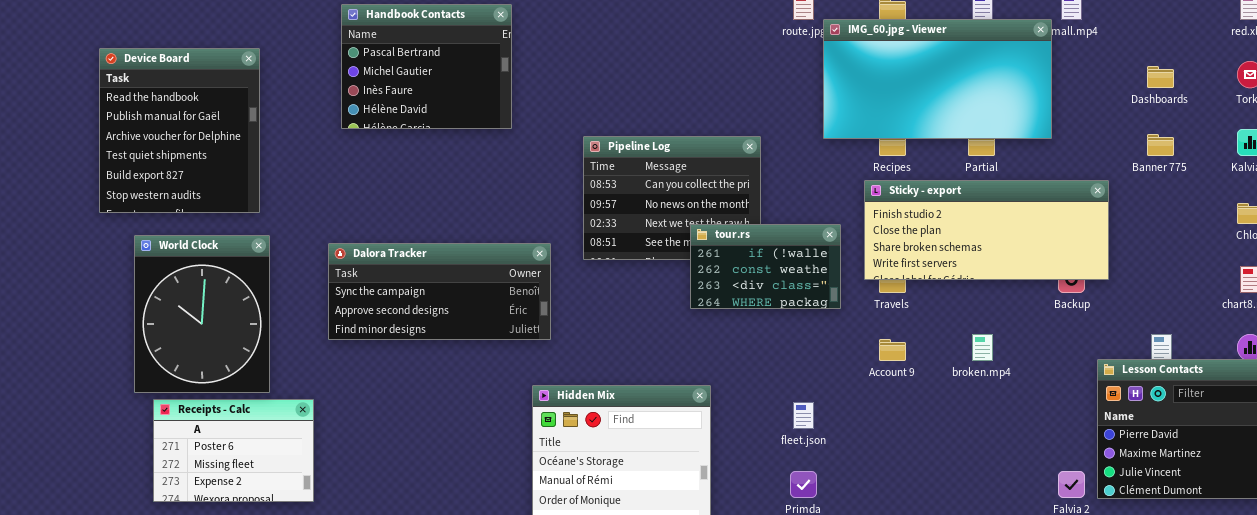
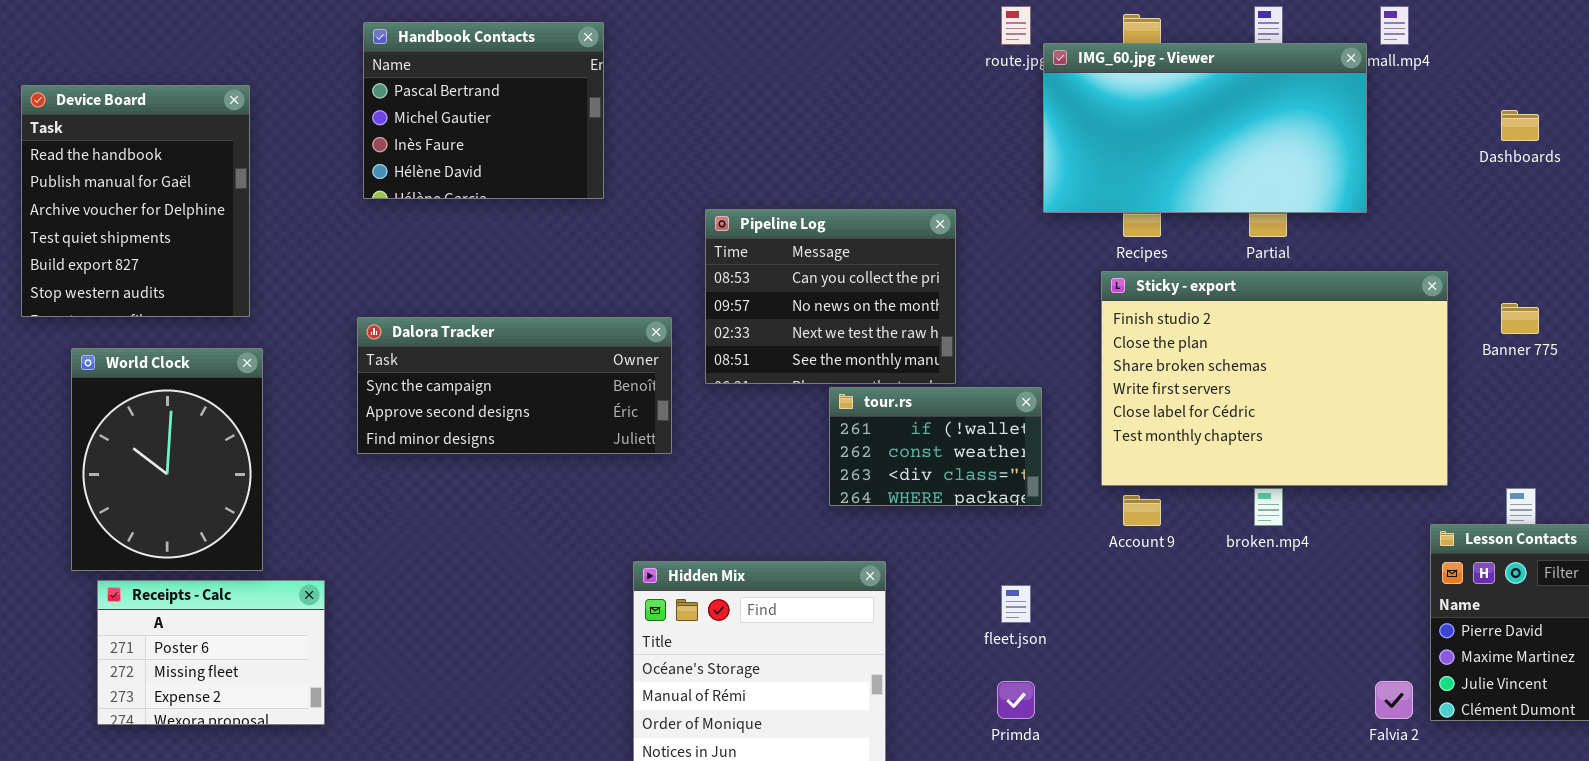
Banner 775: [1147,134,1174,156] -> [1501,303,1539,334], moved
Sticky - export: [864,180,1109,280] -> [1101,271,1448,486], resized
tour.rs: [690,224,841,309] -> [829,387,1042,506], moved
Dalora Tracker: [328,243,551,340] -> [357,317,672,454], moved

